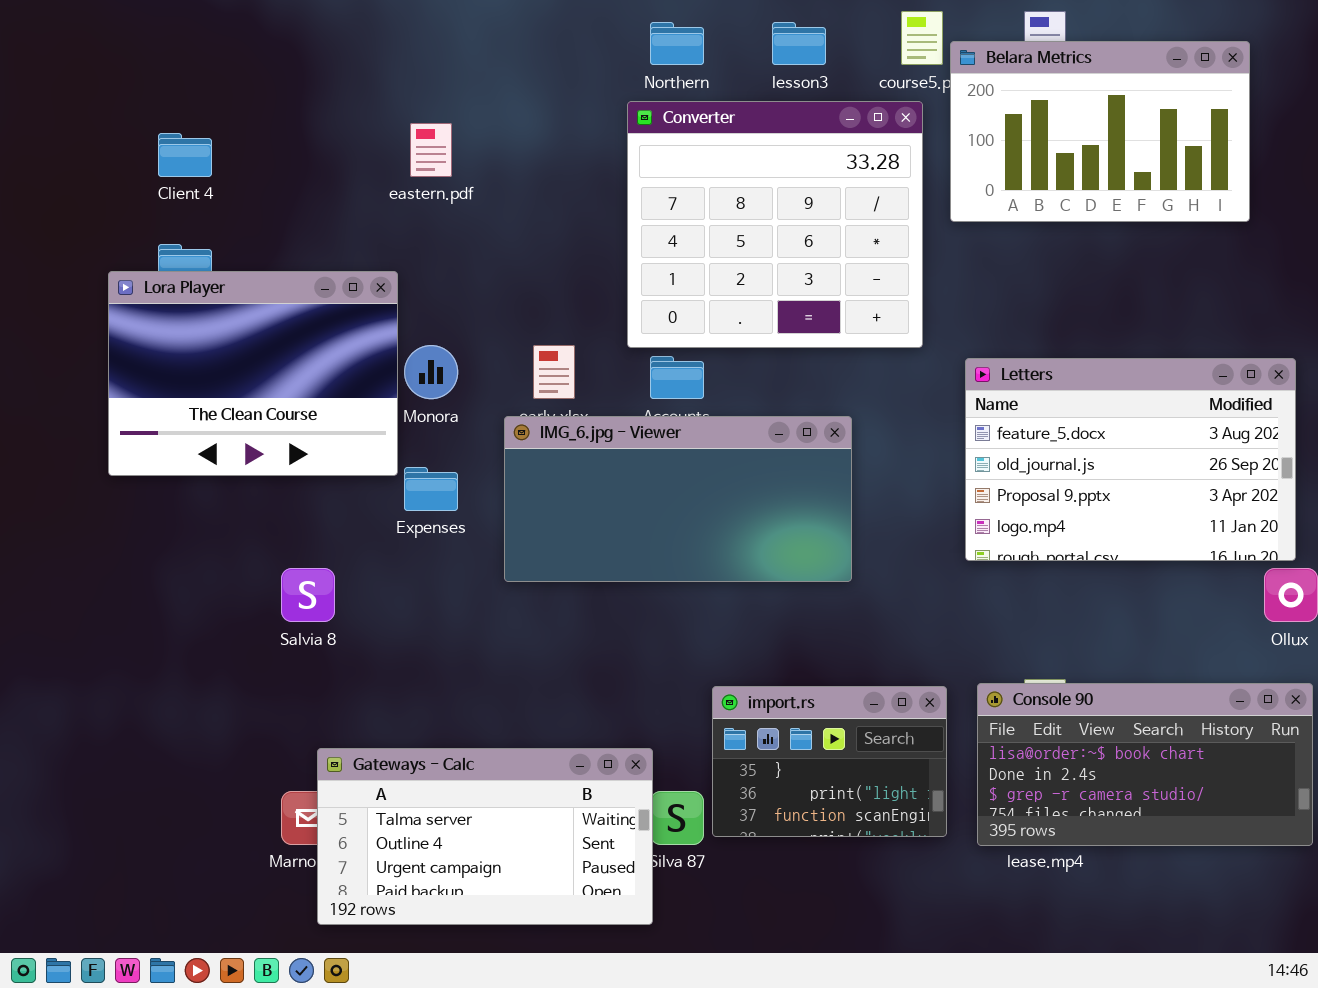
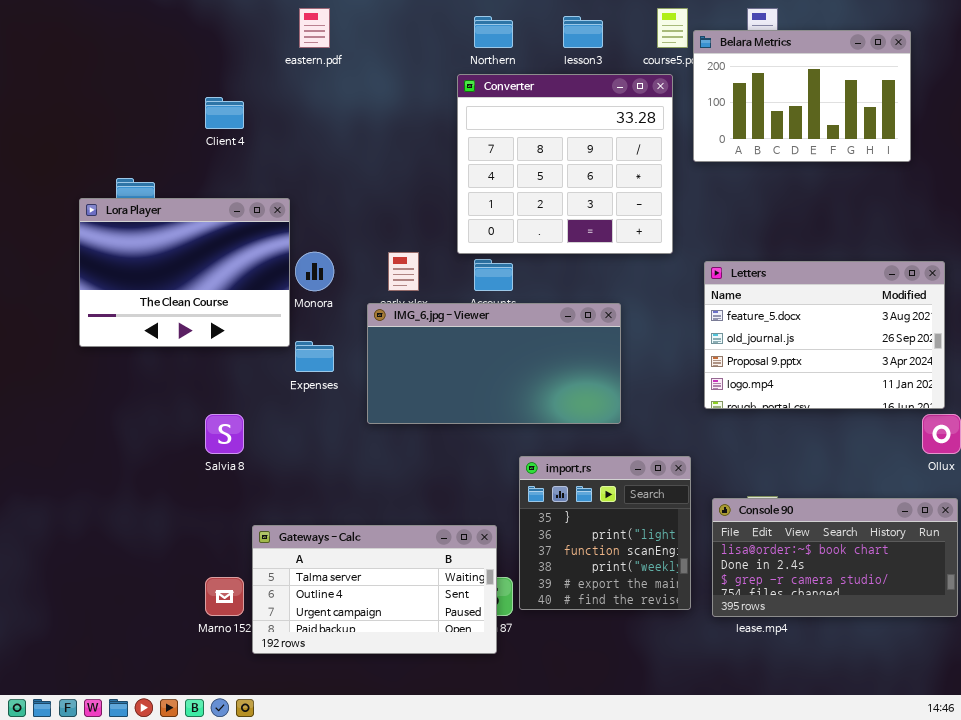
eastern.pdf: [410,123,452,177] -> [299,8,330,48], moved
Client 4: [158,133,212,177] -> [205,97,244,129], moved
import.rs: [712,686,947,837] -> [519,456,691,610], resized
Gateways - Calc: [317,748,653,925] -> [252,525,497,654], moved

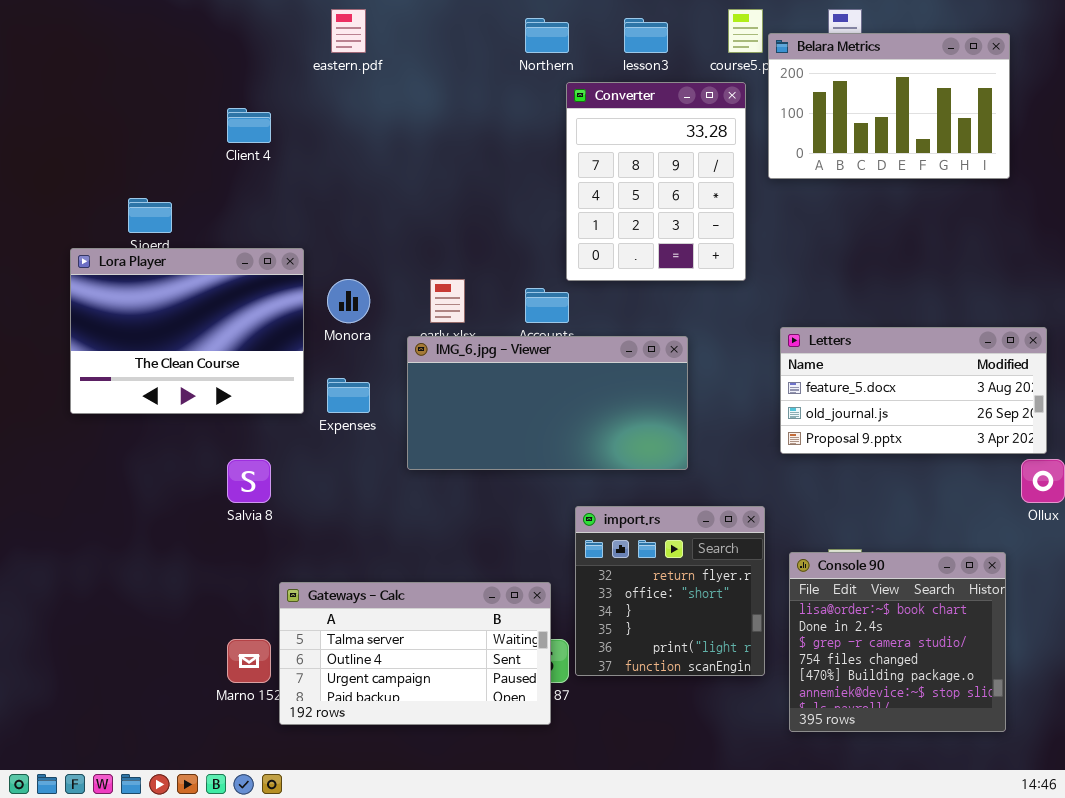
Converter: [457,74,673,254] -> [566,82,746,281], resized
Lora Player: [79,198,290,347] -> [70,248,304,414], moved
Letters: [704,261,945,409] -> [780,327,1047,454], resized
import.rs: [519,456,691,610] -> [575,506,765,676], scrolled up 3 rows
Console 90: [712,498,958,617] -> [789,552,1006,732], resized

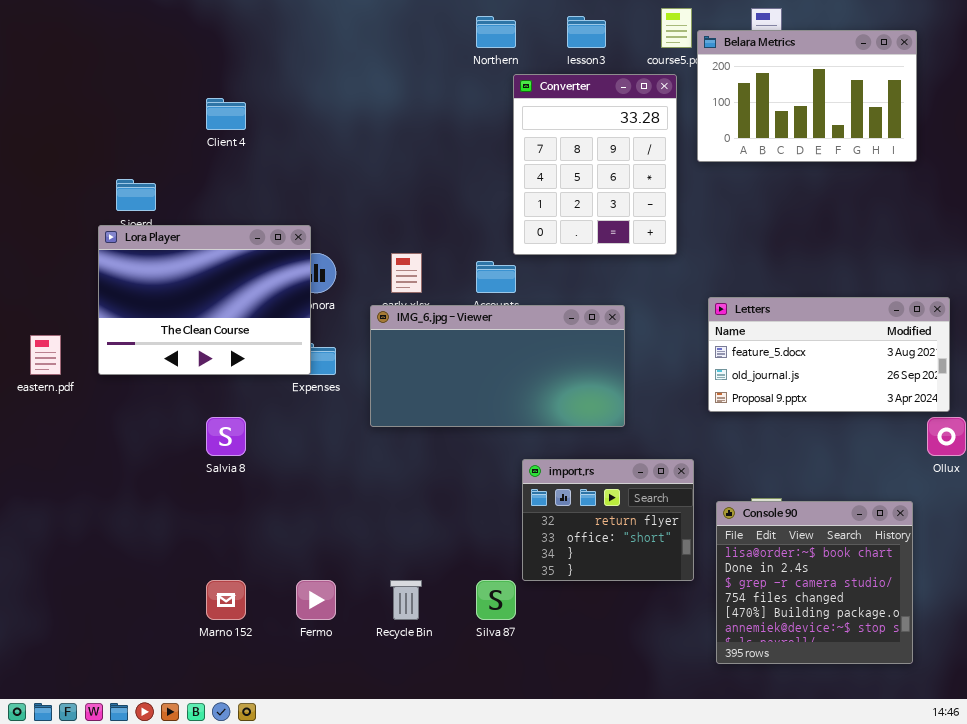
eastern.pdf: [331,9,366,53] -> [30,335,61,375], moved
Lora Player: [70,248,304,414] -> [98,225,311,375], moved
import.rs: [575,506,765,676] -> [522,459,694,581], resized
Gateways - Calc: [279,582,551,725] -> none, closed

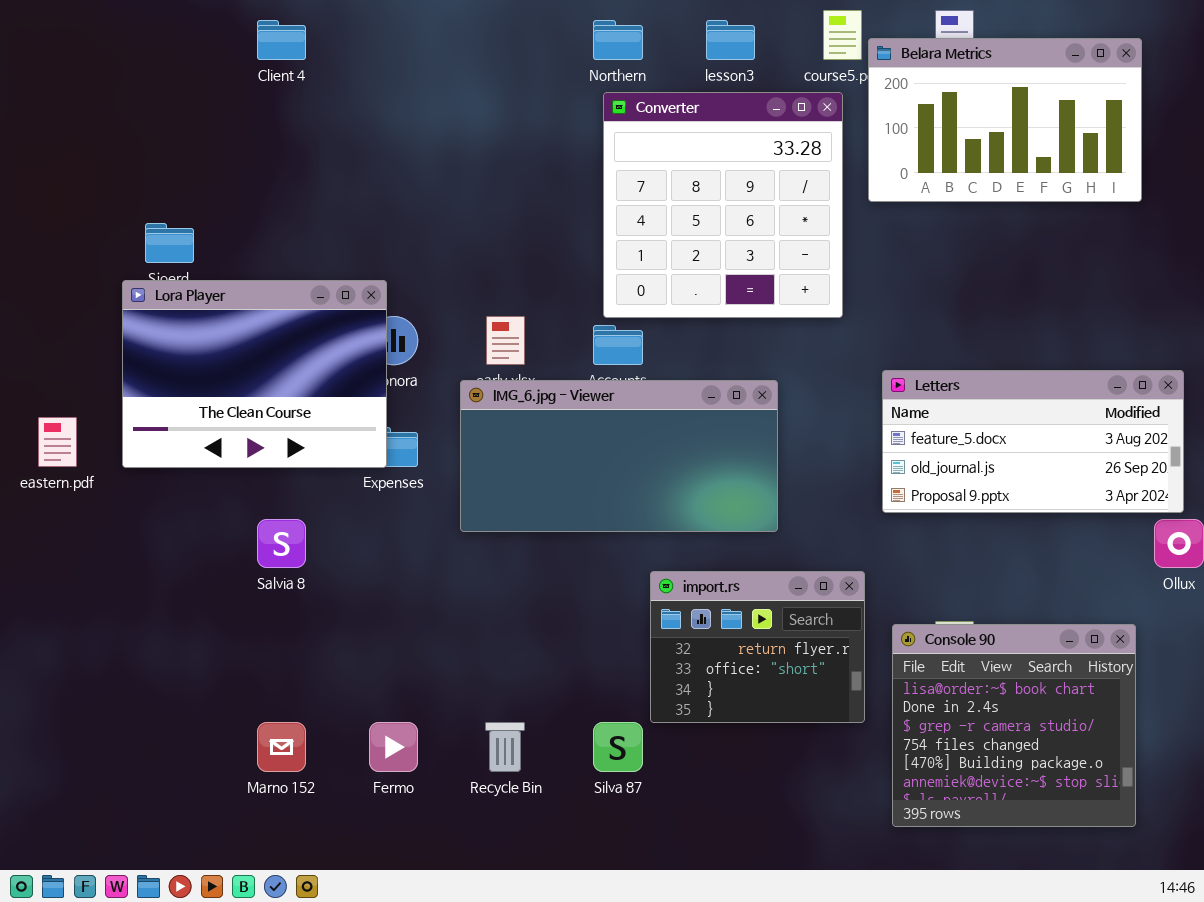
Converter: [513,74,677,255] -> [603,92,843,318], resized
Client 4: [206,98,246,130] -> [257,20,306,60], moved

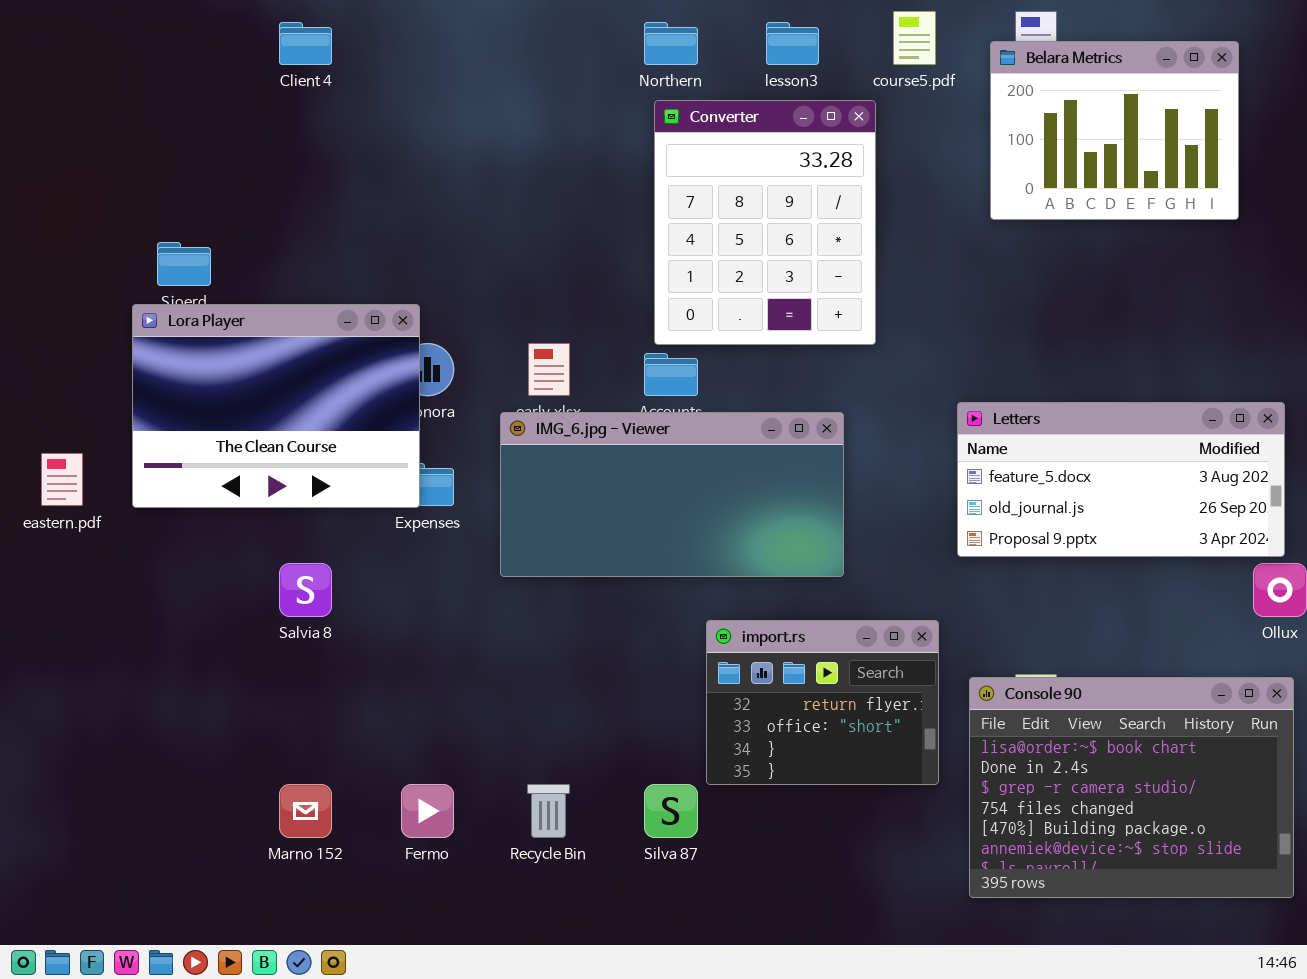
Belara Metrics: [868,38,1142,202] -> [990,41,1239,220], resized
Converter: [603,92,843,318] -> [654,100,876,345], resized
Console 90: [892,624,1136,827] -> [969,677,1294,898], resized

